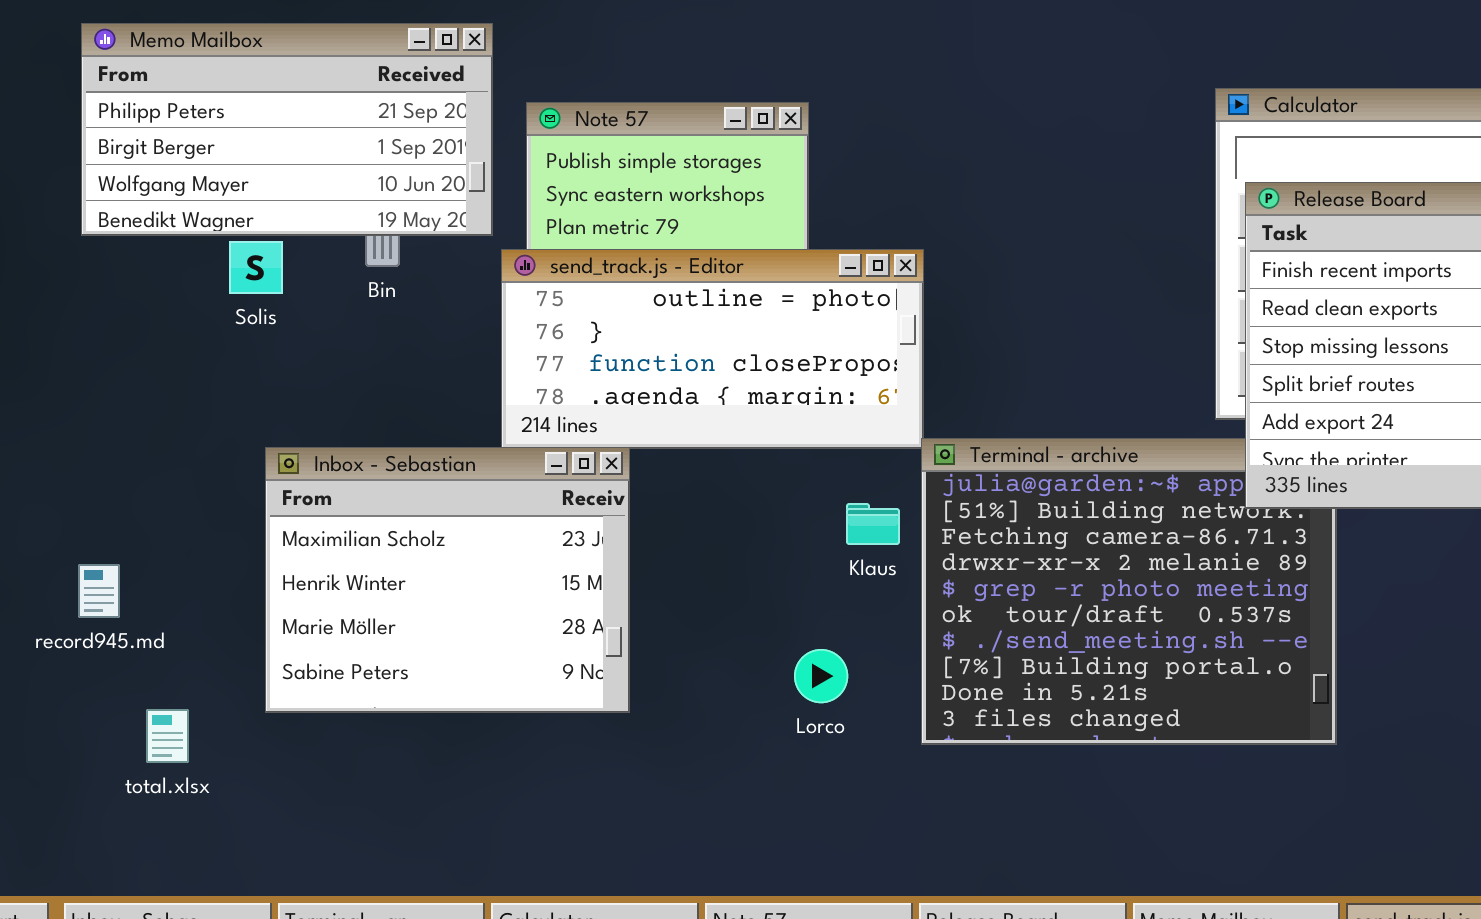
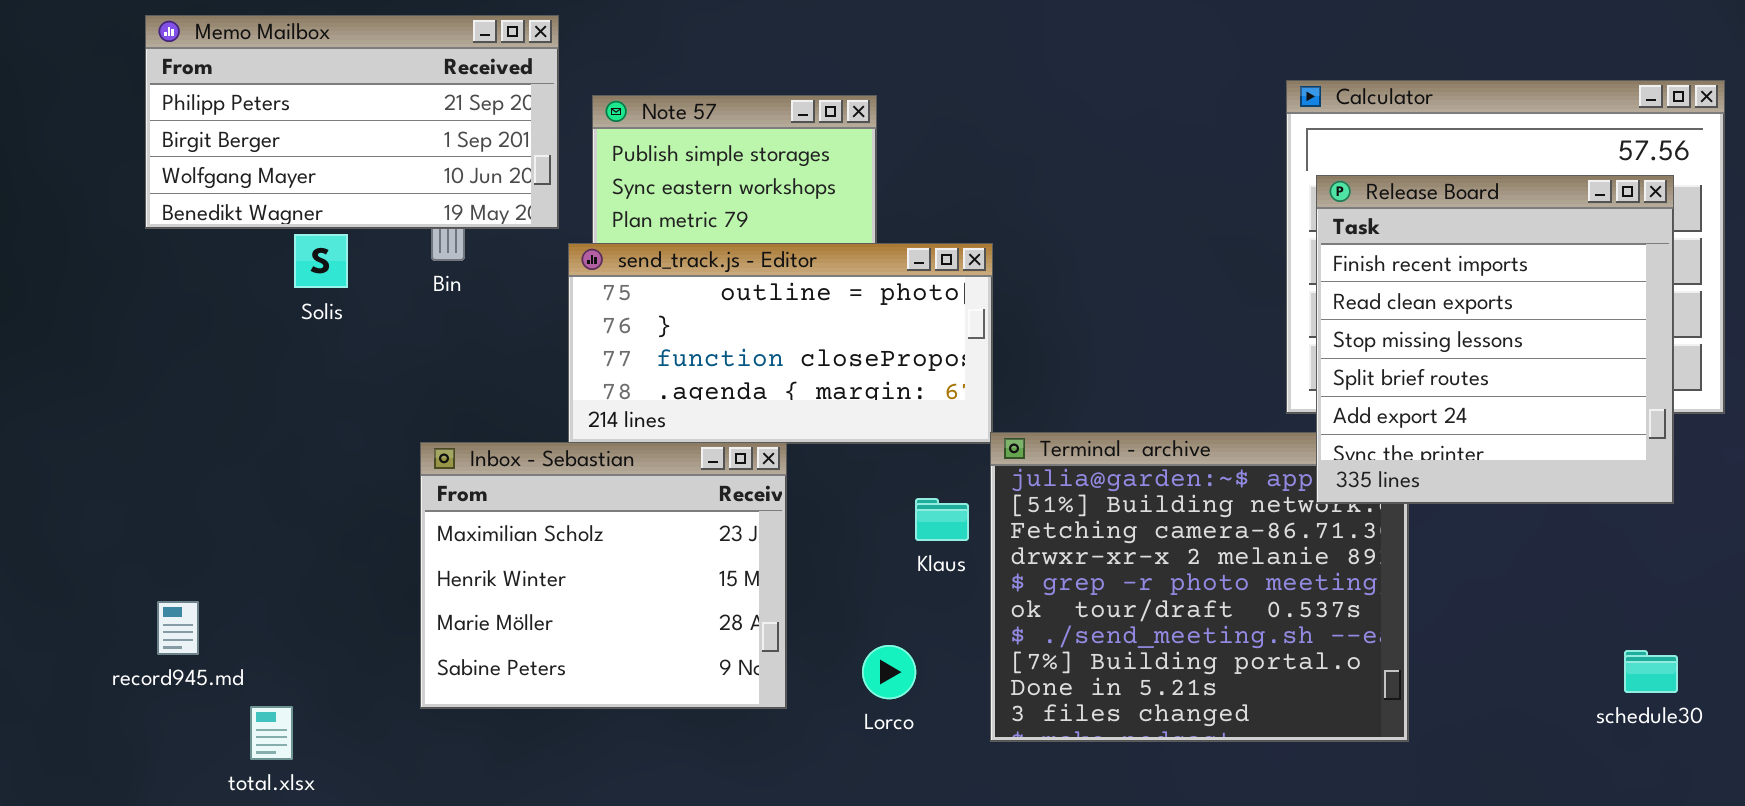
Inbox - Sebastian: [265,447,630,713] -> [420,442,787,709], moved
record945.md: [78,564,120,618] -> [157,601,199,655], moved
total.xlsx: [146,709,189,763] -> [250,706,293,760], moved

